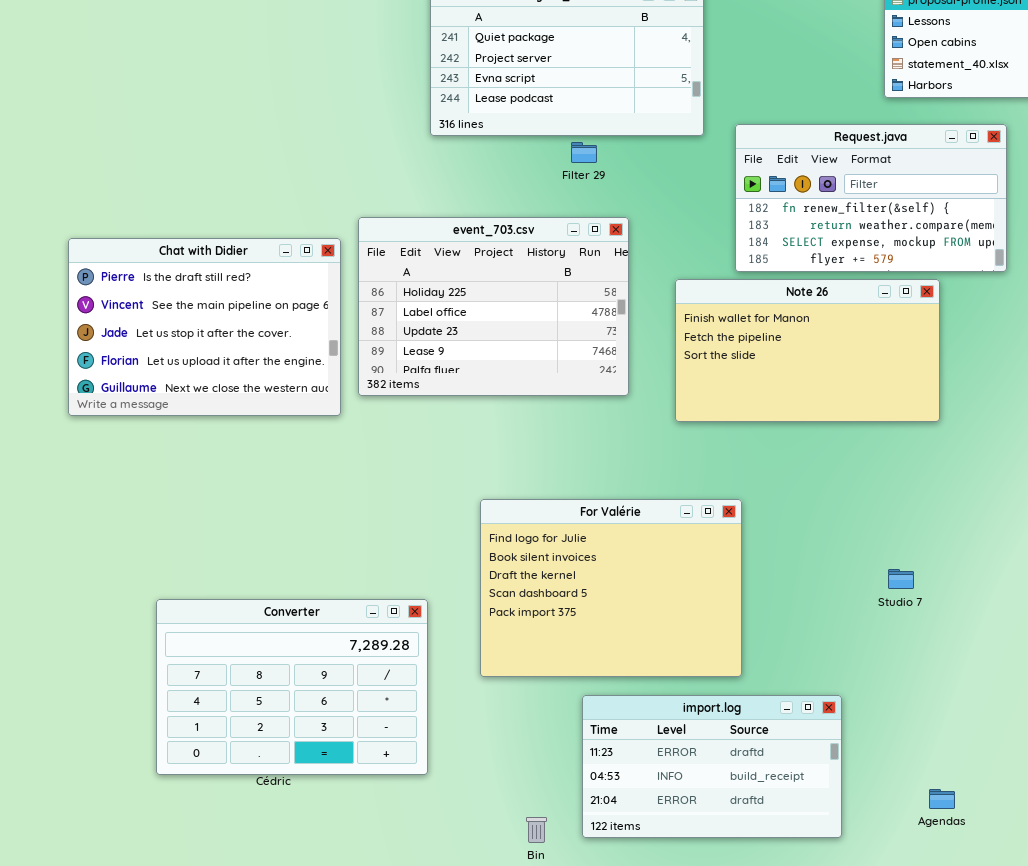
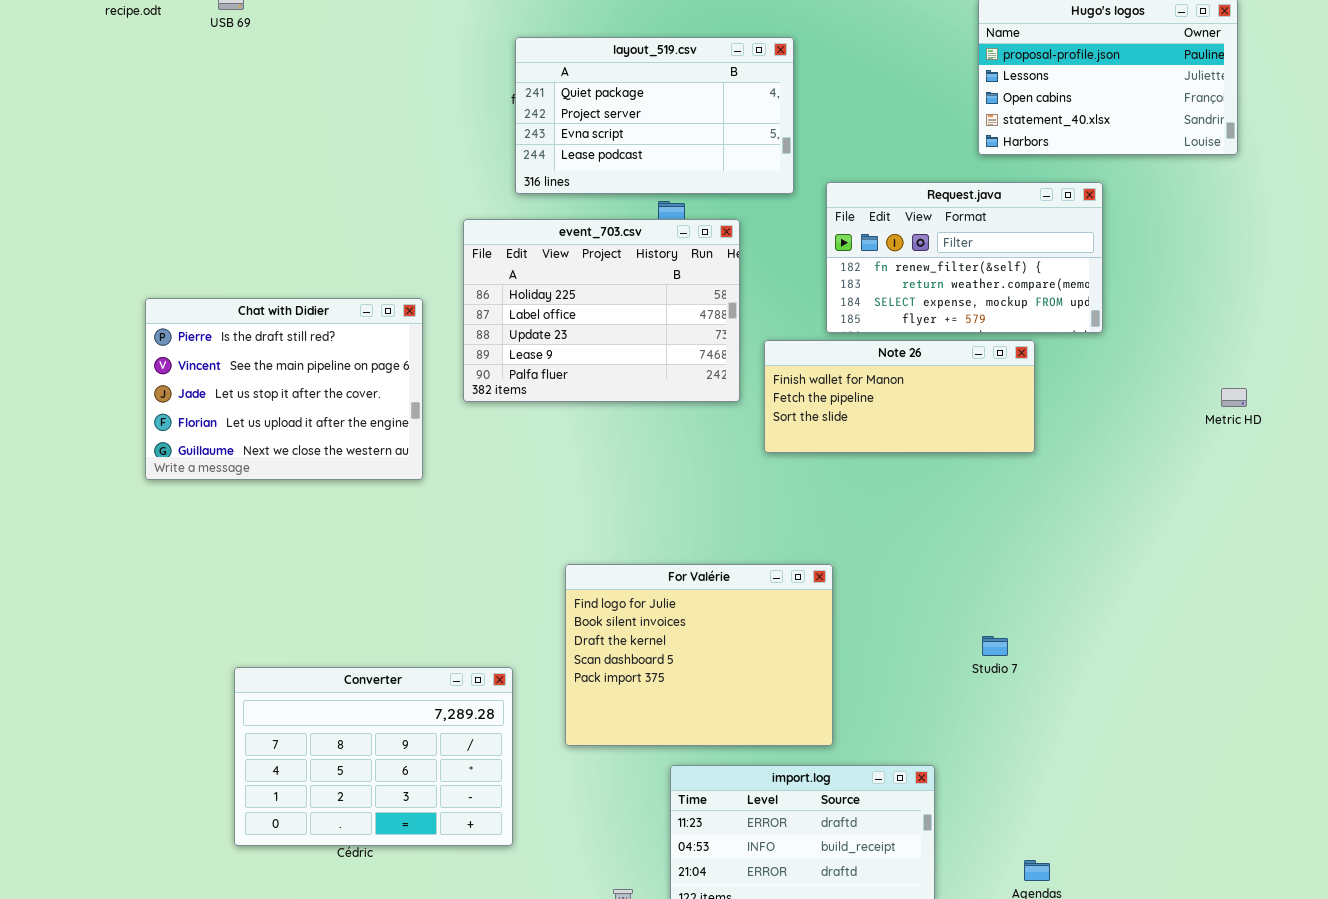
event_703.csv: [358,217,629,396] -> [463,219,740,402], moved
Note 26: [675,279,940,422] -> [764,340,1035,453], resized

